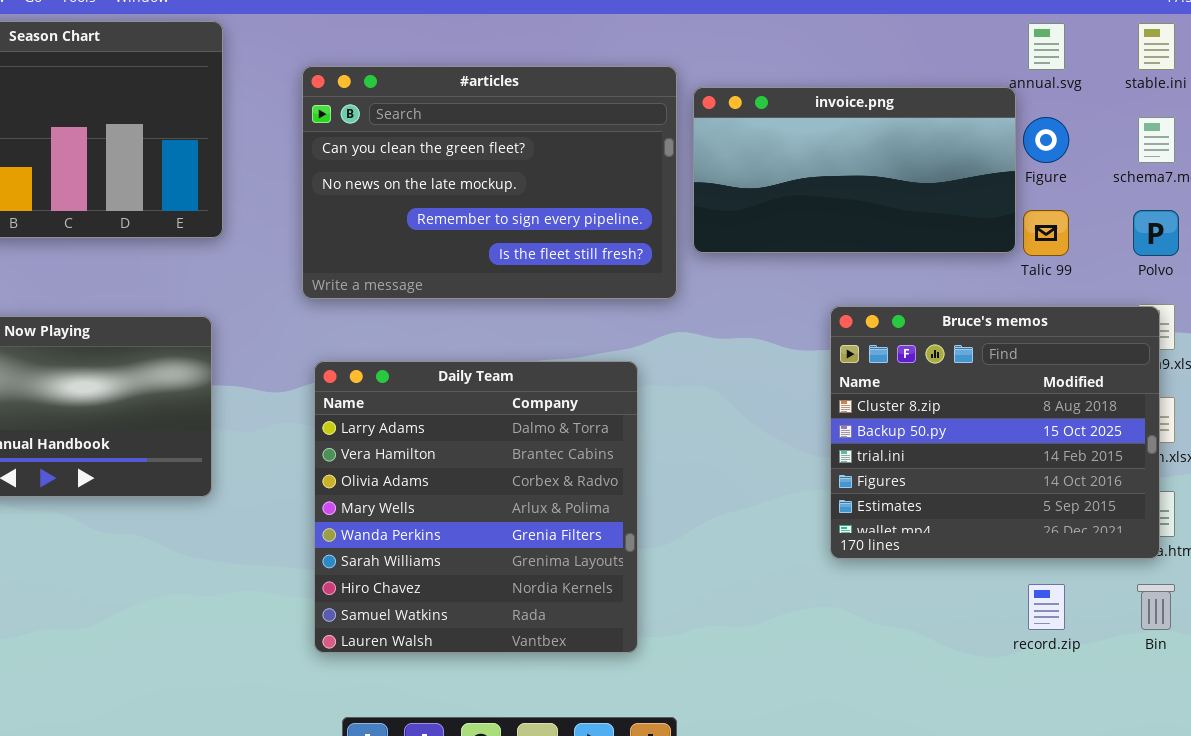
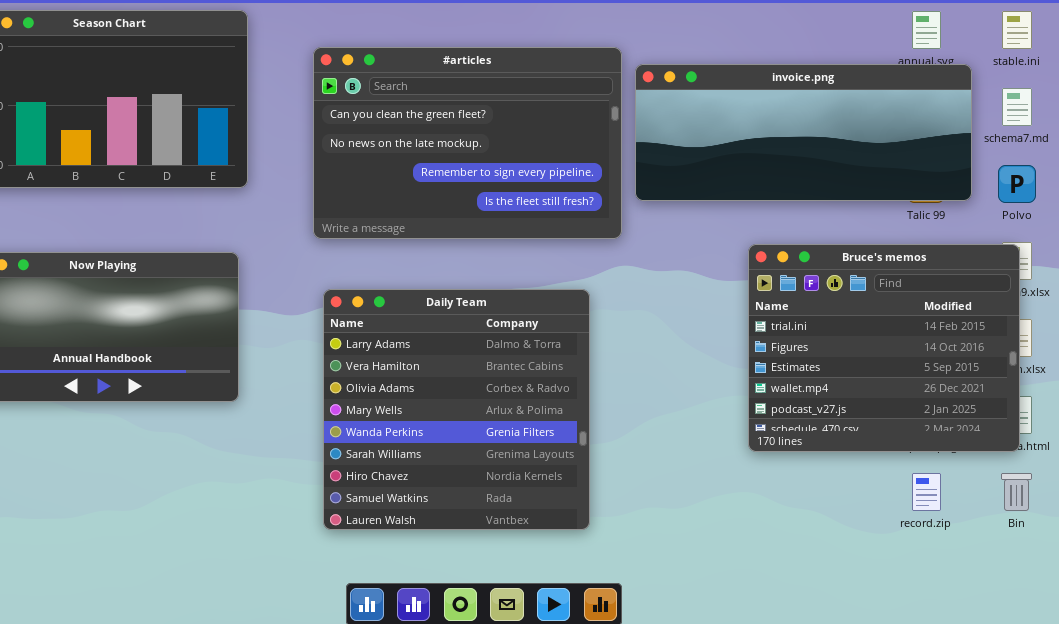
invoice.png: [693,87,1016,253] -> [635,64,972,201], resized
Bruce's memos: [830,306,1160,559] -> [748,244,1020,452], scrolled down 2 rows

